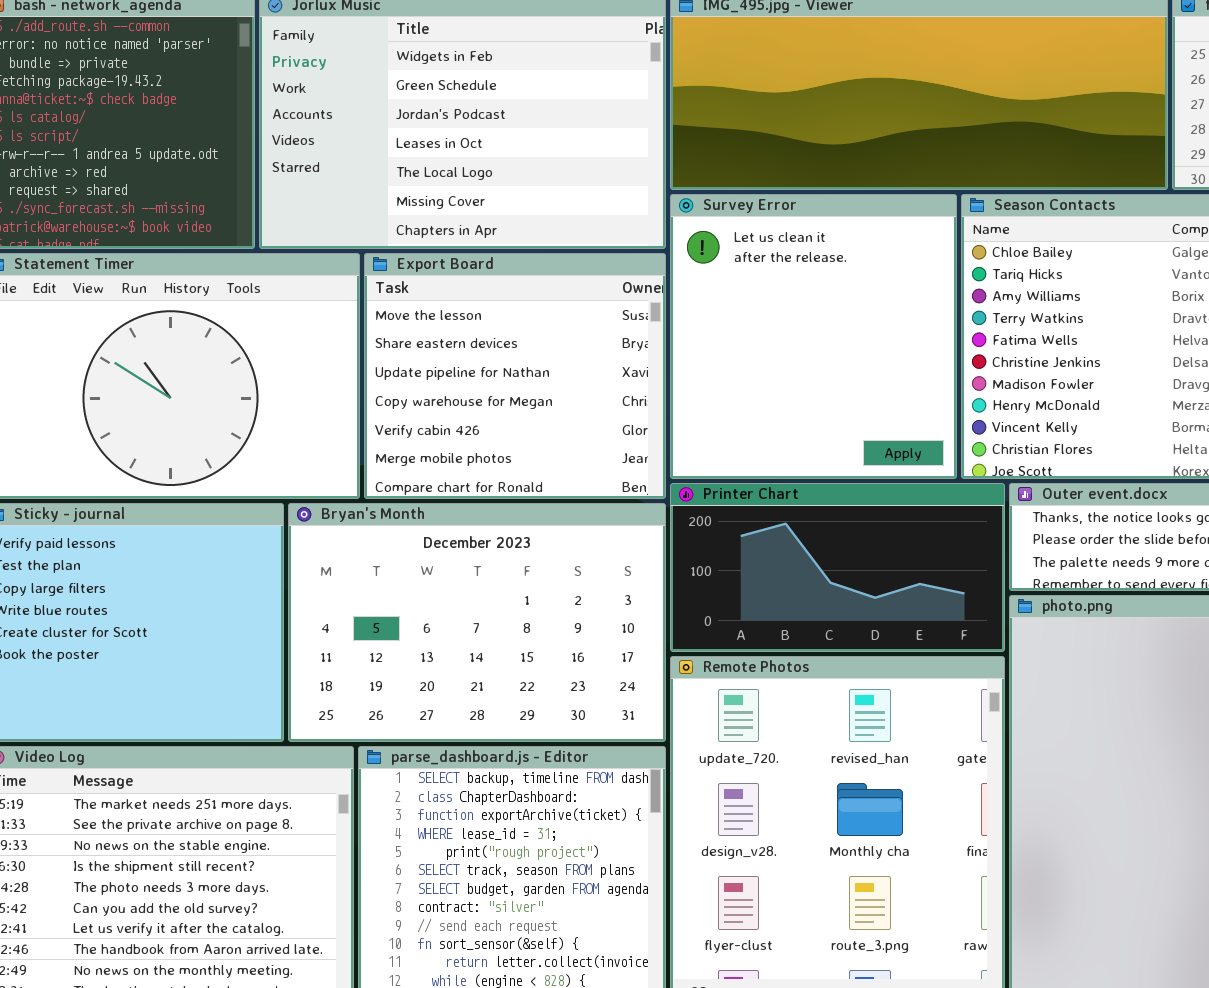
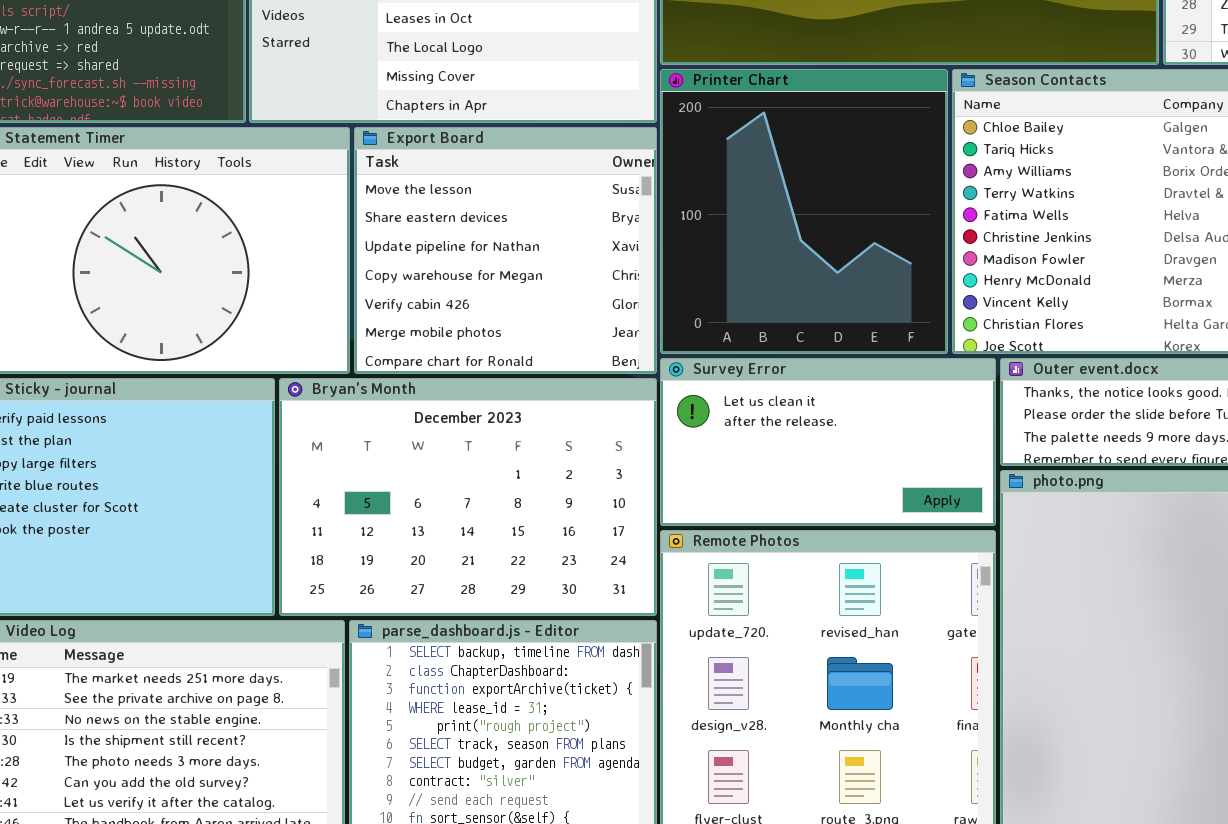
Survey Error: [670,194,957,479] -> [660,358,996,526], moved, resized
Printer Chart: [670,483,1005,652] -> [660,69,948,354], moved, resized

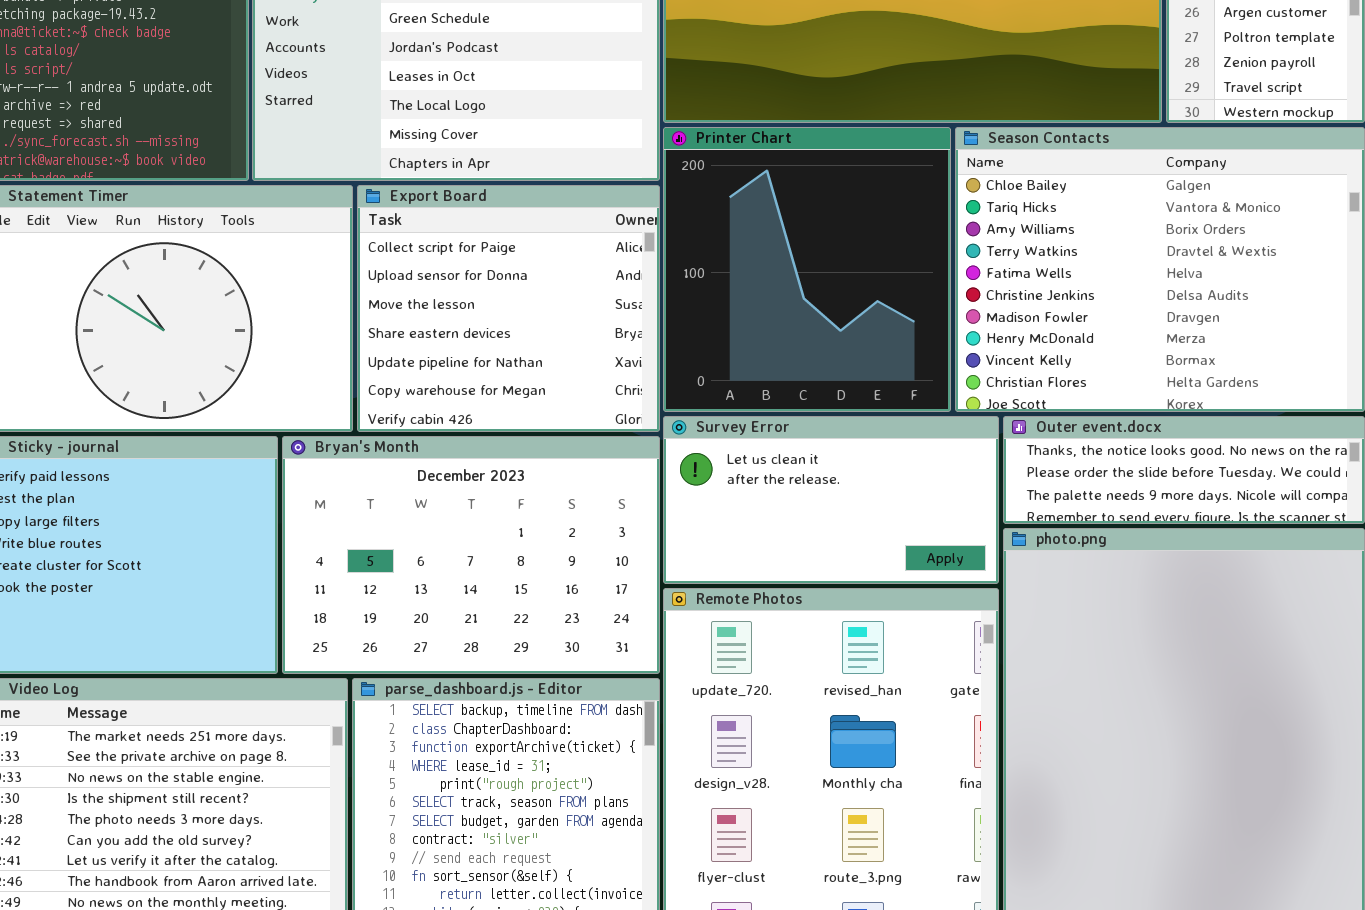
Export Board: [354,127,657,374] -> [357,185,660,432], scrolled up 2 rows

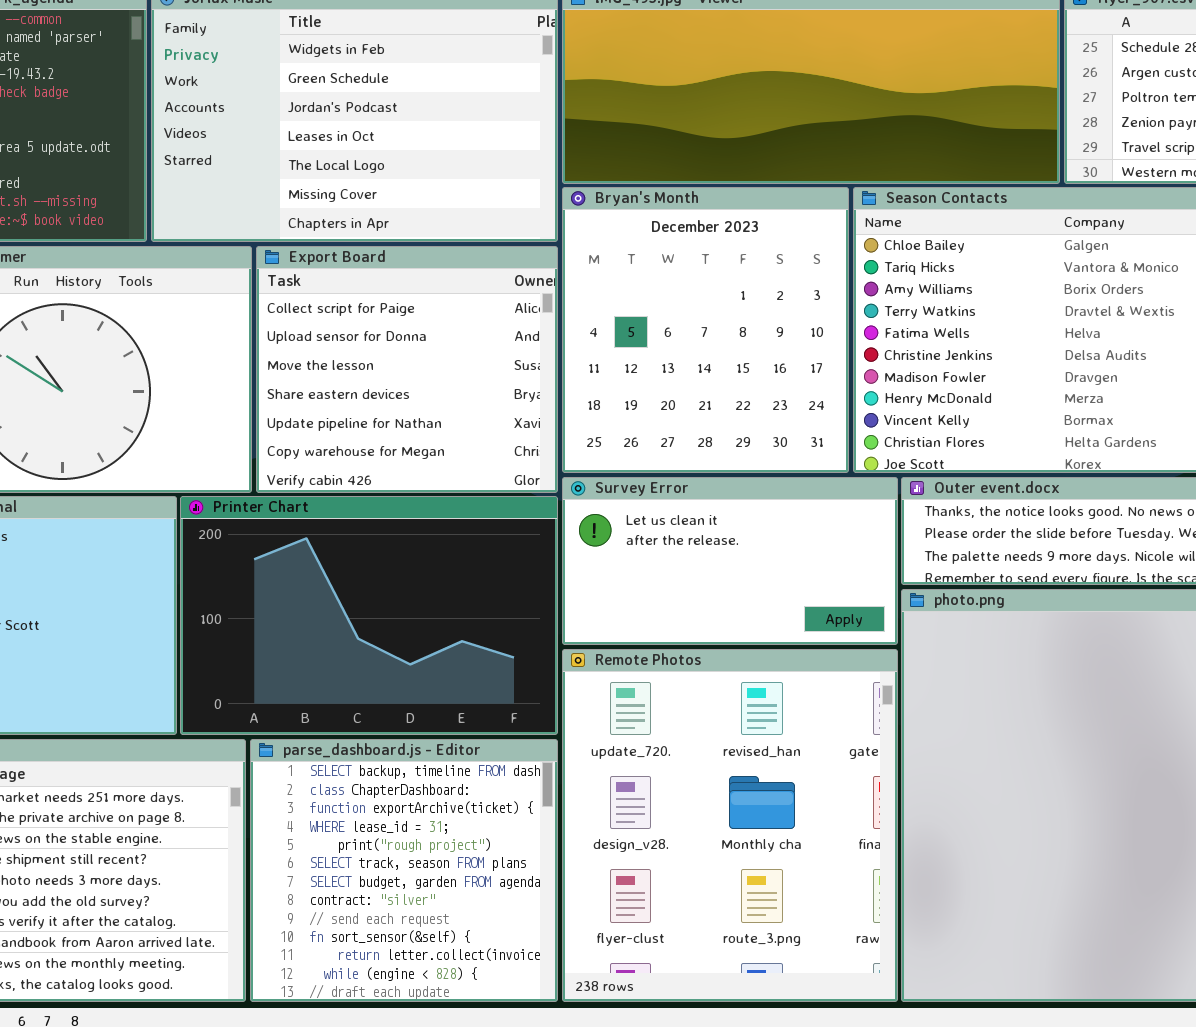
Printer Chart: [663,127,951,412] -> [180,496,558,735], moved, resized
Bryan's Month: [282,436,660,674] -> [562,187,849,473], moved, resized

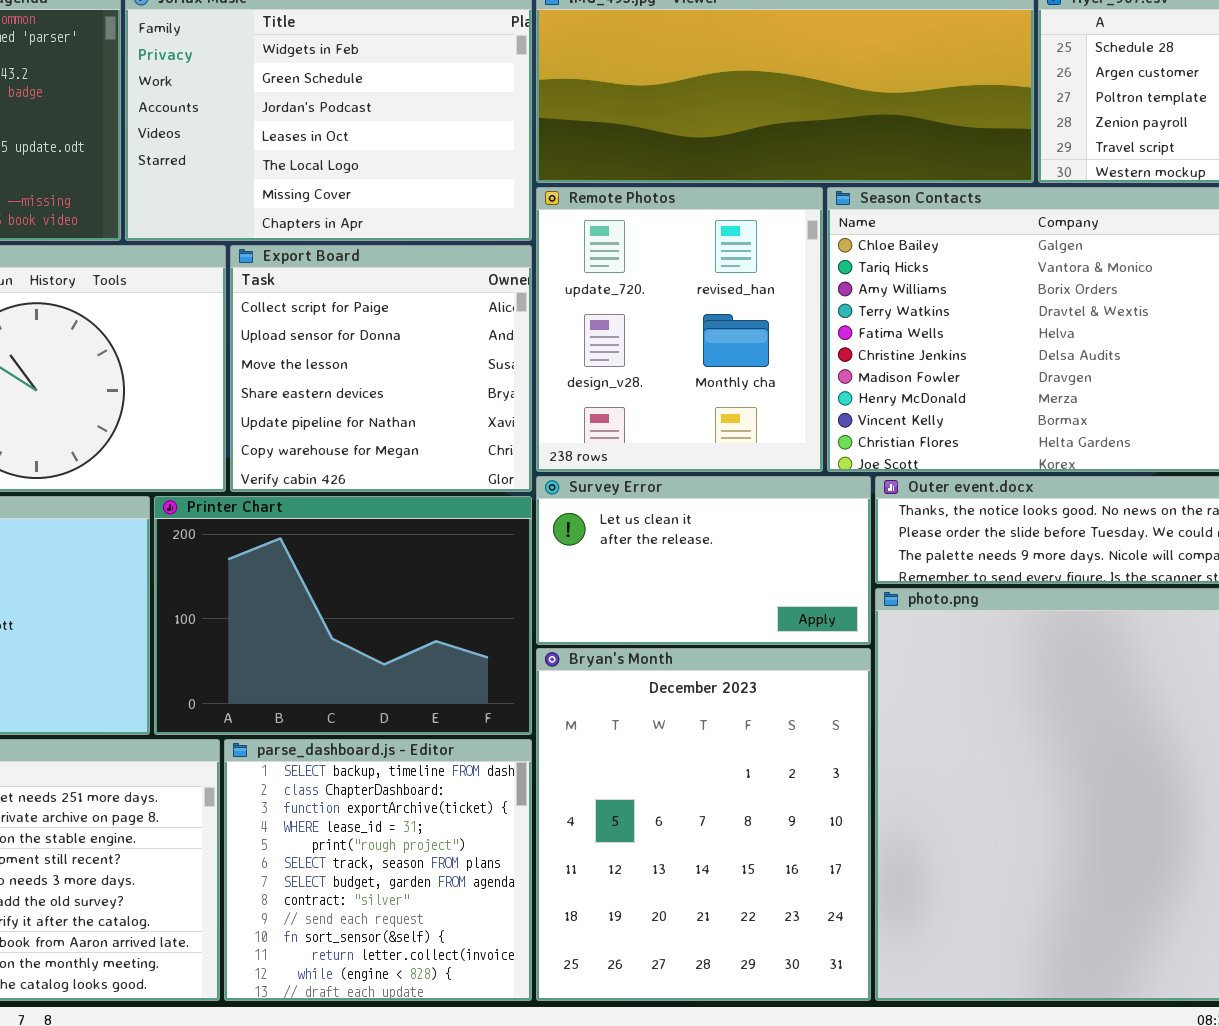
Bryan's Month: [562,187,849,473] -> [536,648,871,1001], moved, resized
Remote Photos: [562,649,898,1002] -> [536,187,823,472], moved, resized

